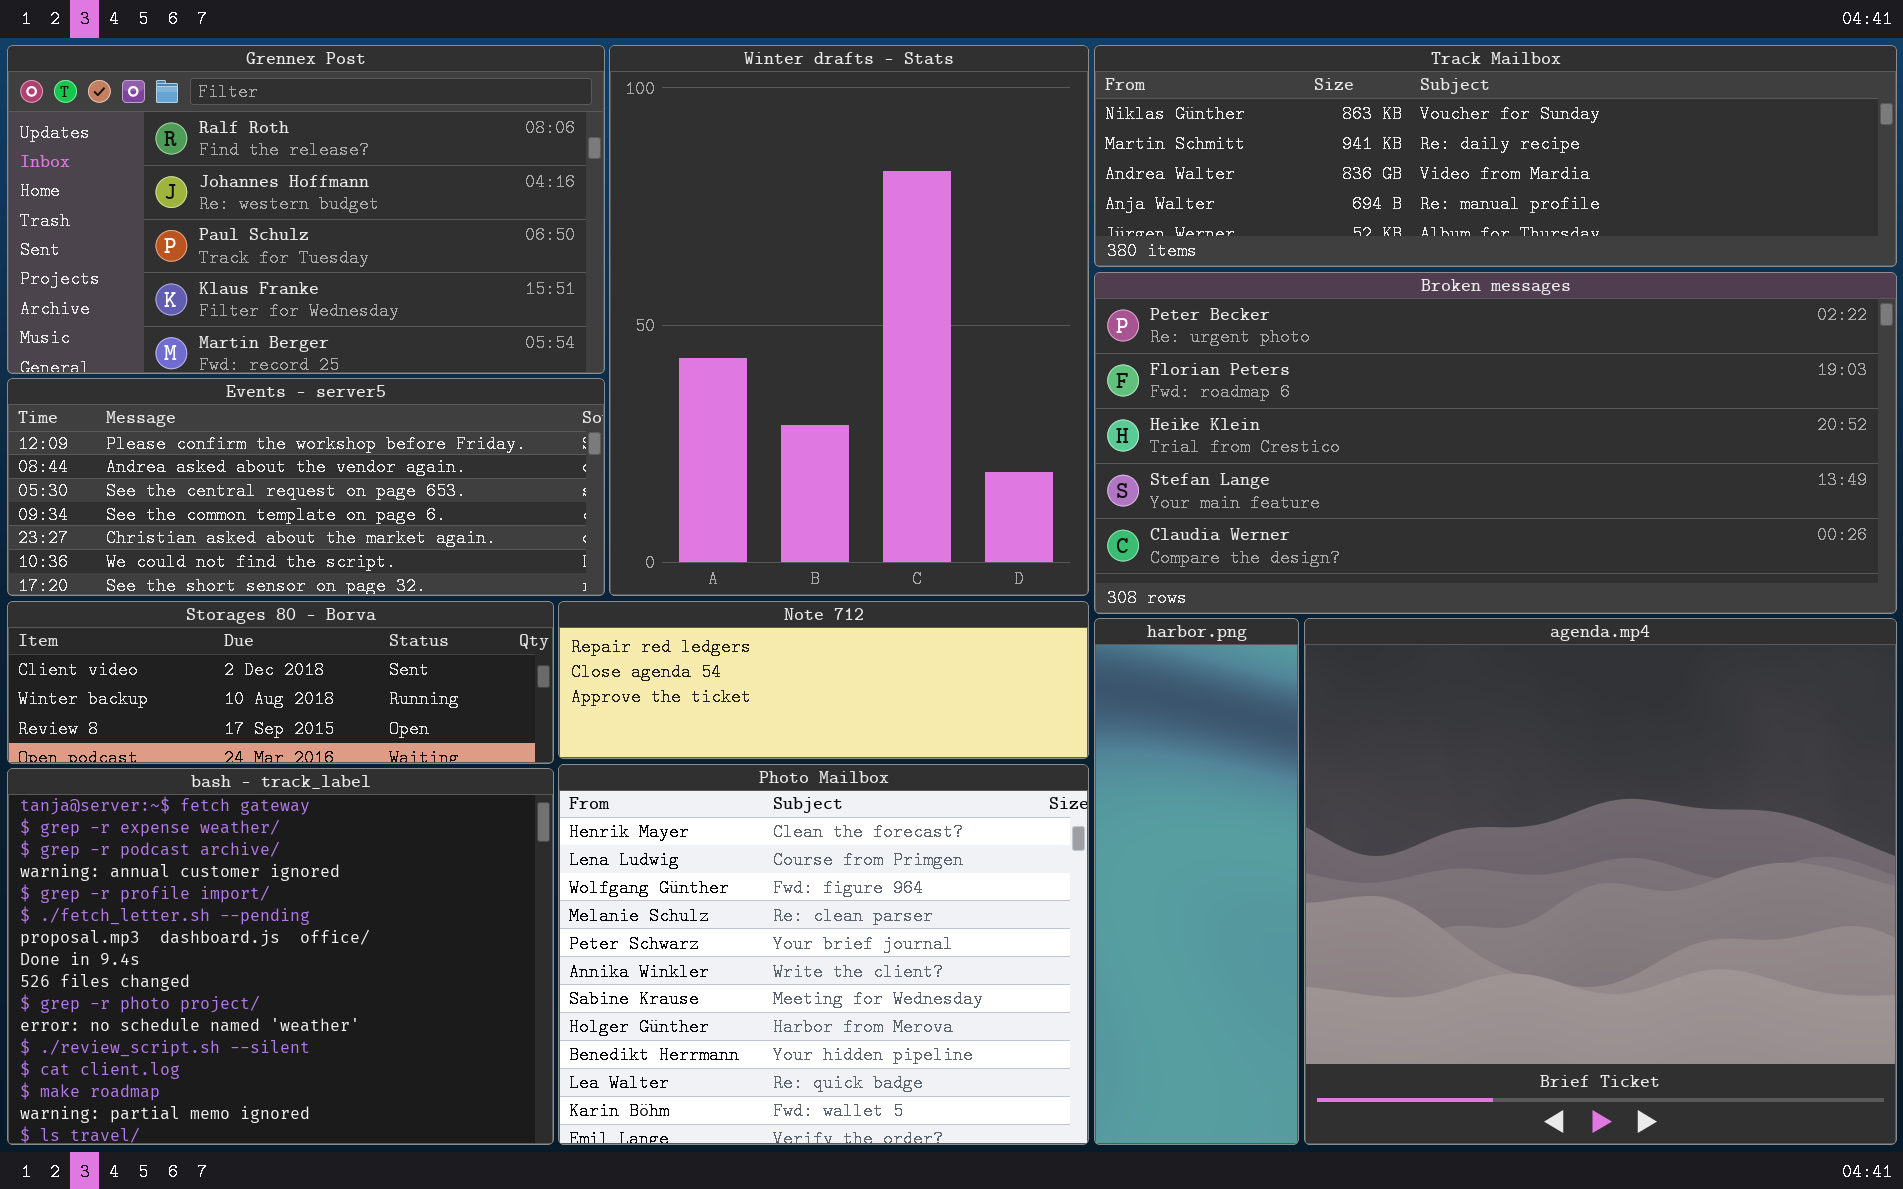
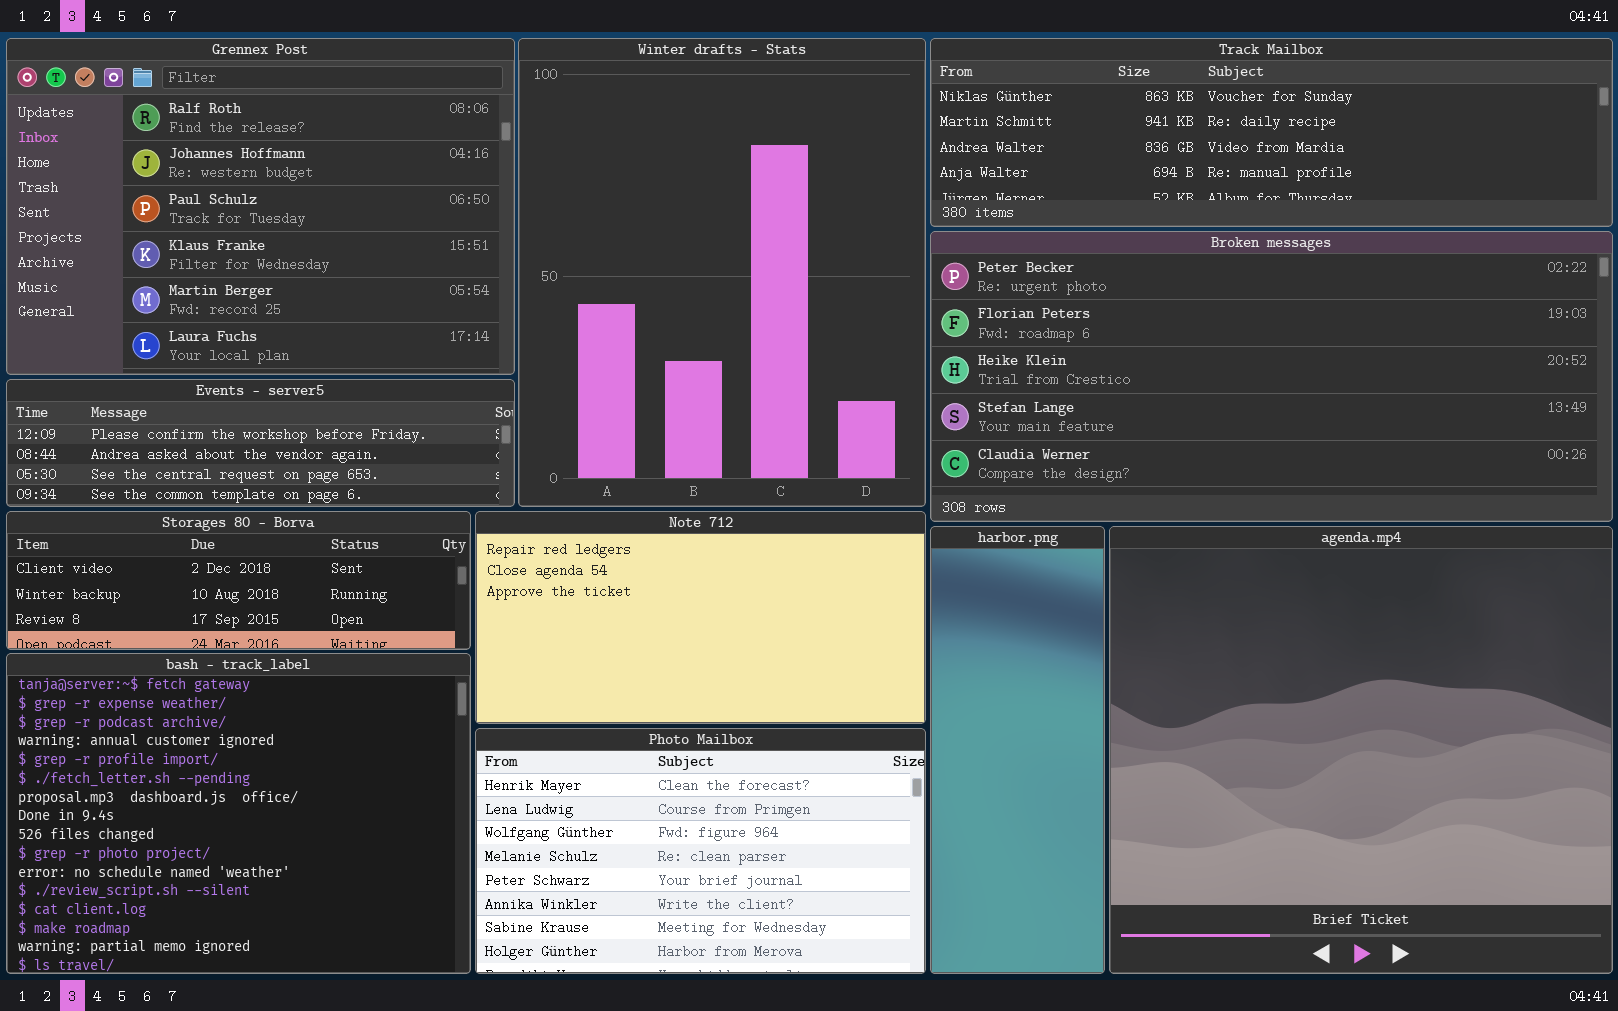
Grennex Post: [7,45,605,374] -> [6,38,515,375], resized
Events - server5: [7,378,605,596] -> [6,379,515,507], resized
Note 712: [558,601,1089,759] -> [475,511,926,724], resized
Photo Mailbox: [558,764,1089,1145] -> [475,728,926,974], resized

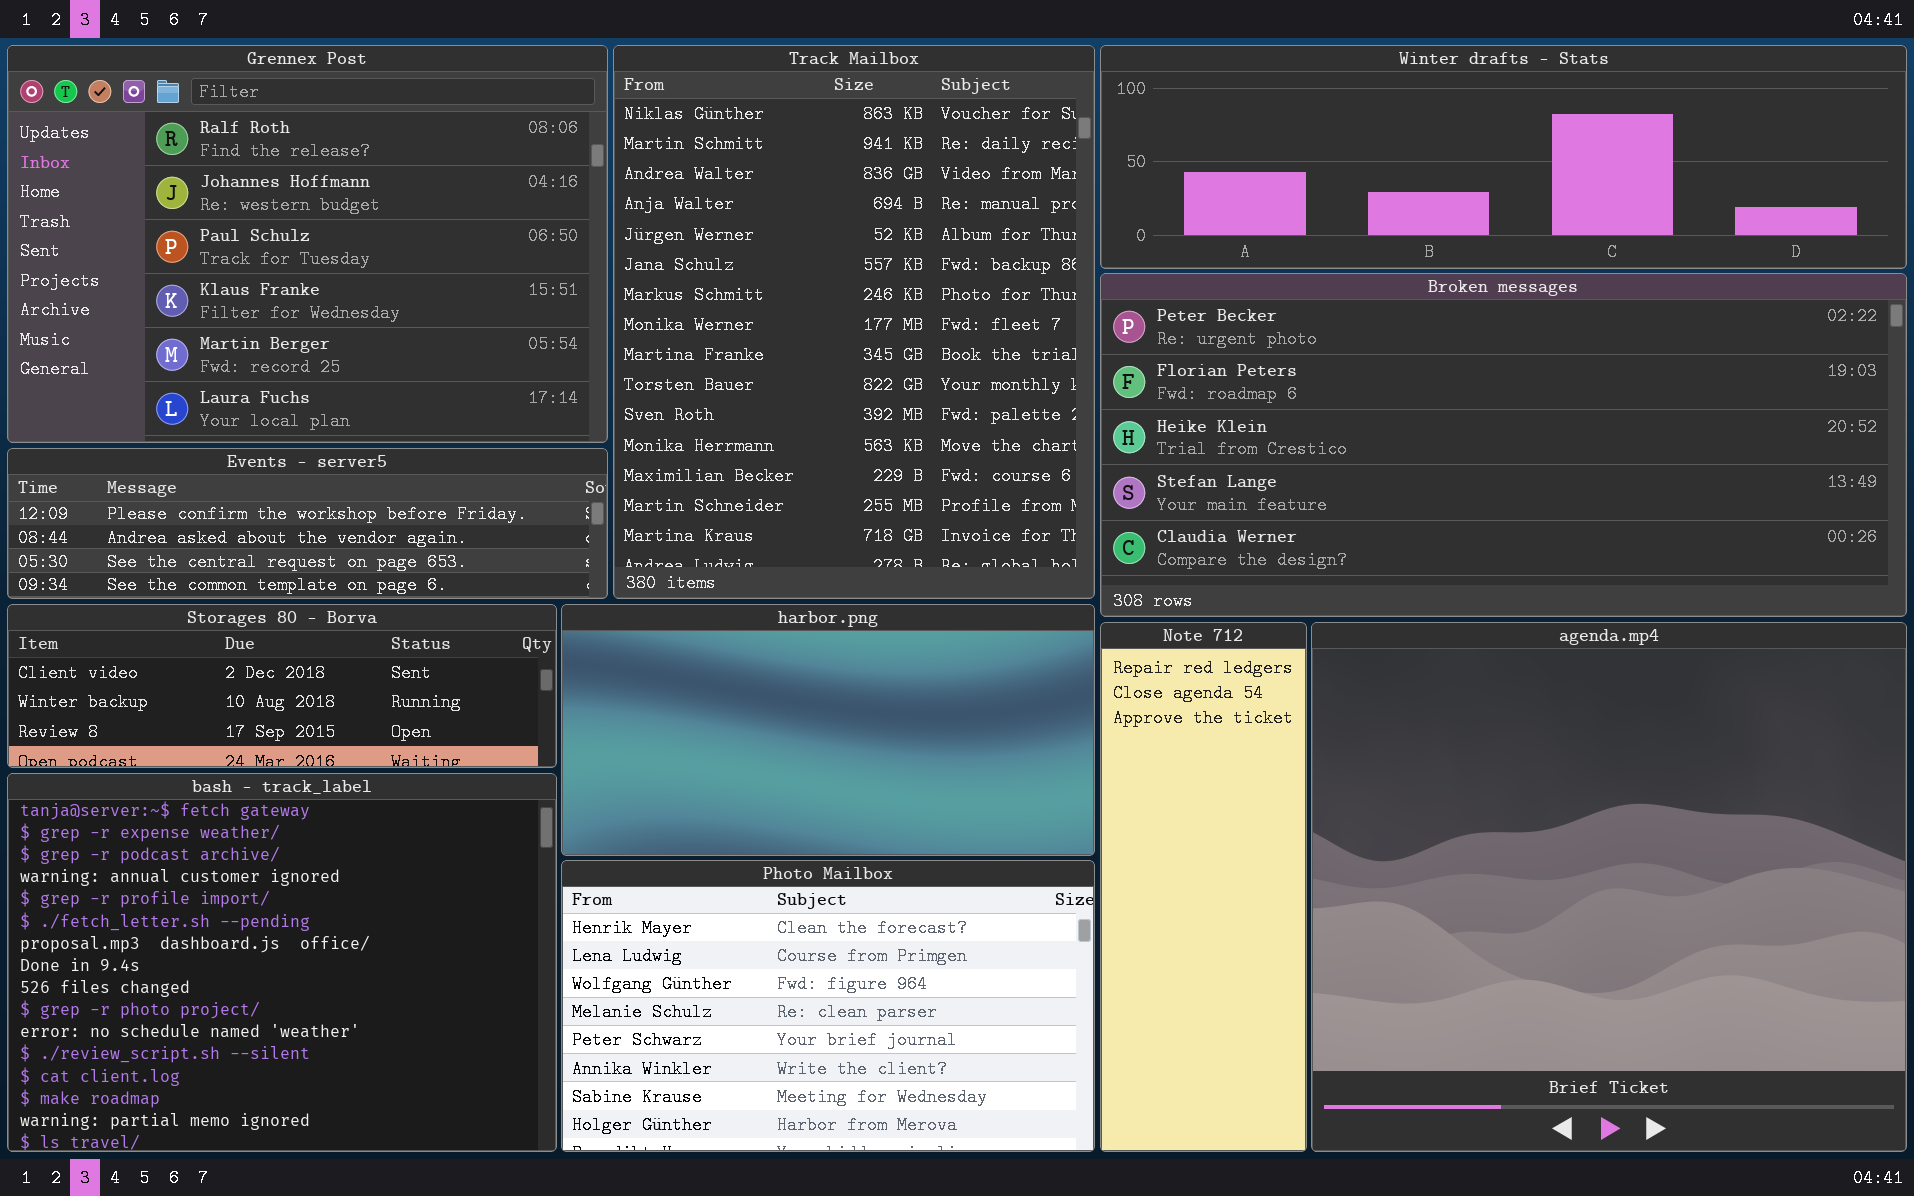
Winter drafts - Stats: [518,38,926,507] -> [1100,45,1907,269], moved, resized
Track Mailbox: [930,38,1613,227] -> [613,45,1095,599], moved, resized
Note 712: [475,511,926,724] -> [1100,622,1307,1152], moved, resized
harbor.png: [930,526,1105,974] -> [561,604,1095,856], moved, resized

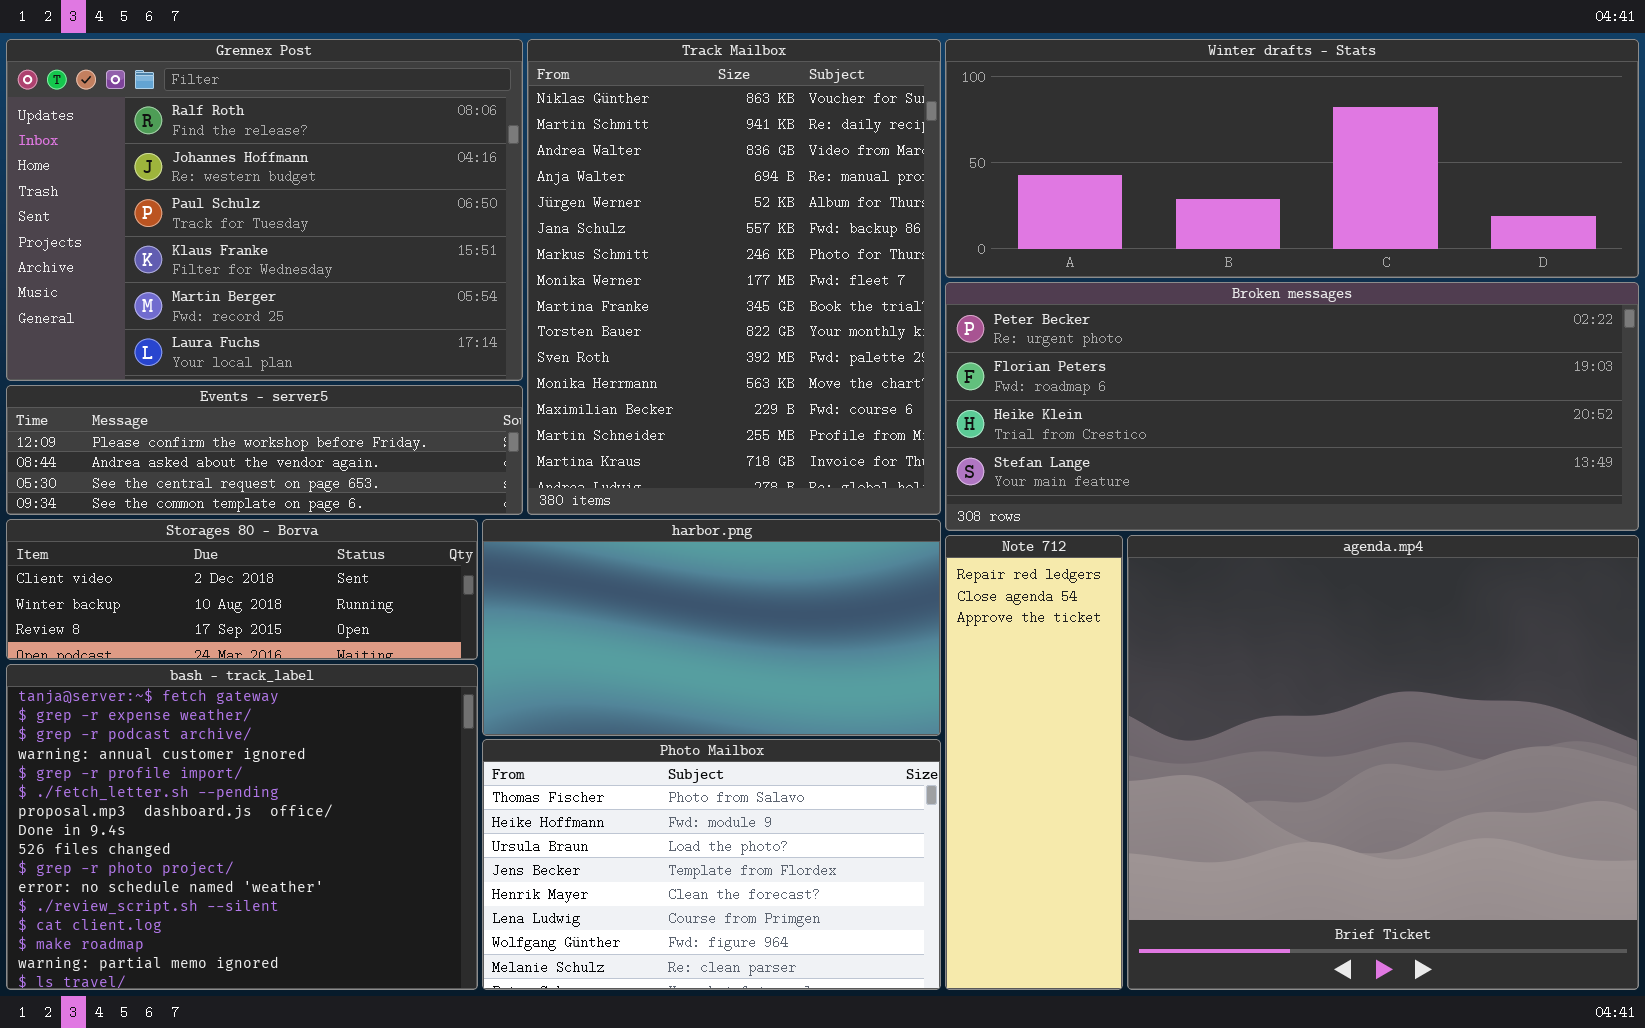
Winter drafts - Stats: [1100,45,1907,269] -> [945,39,1639,278], resized
Broken messages: [1100,273,1907,617] -> [945,282,1639,531], resized
Photo Mailbox: [561,860,1095,1152] -> [482,739,941,990], scrolled up 4 rows

